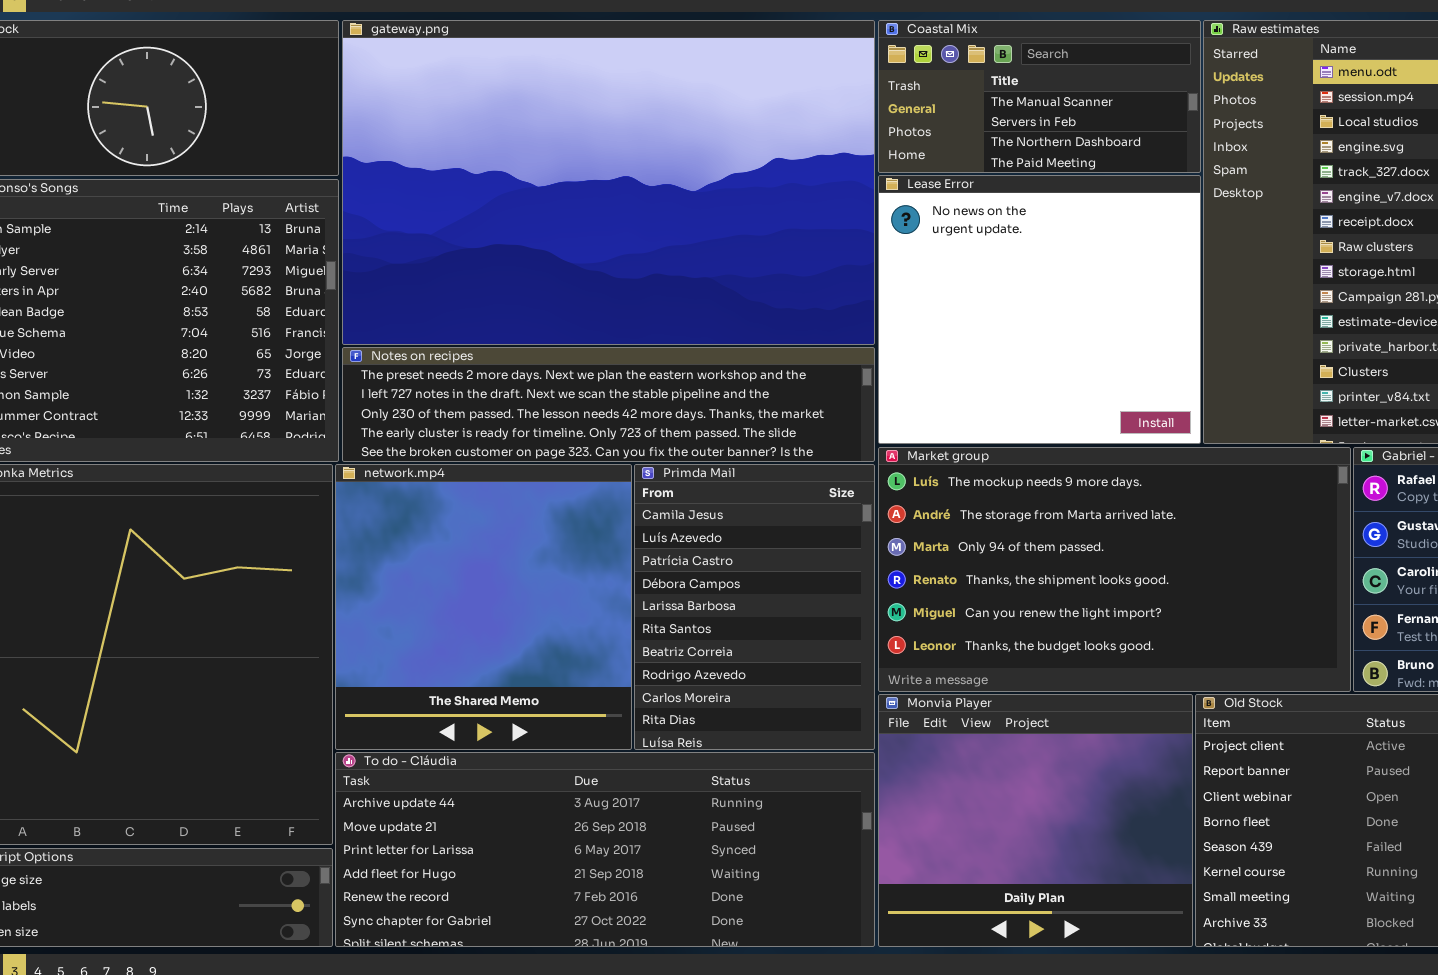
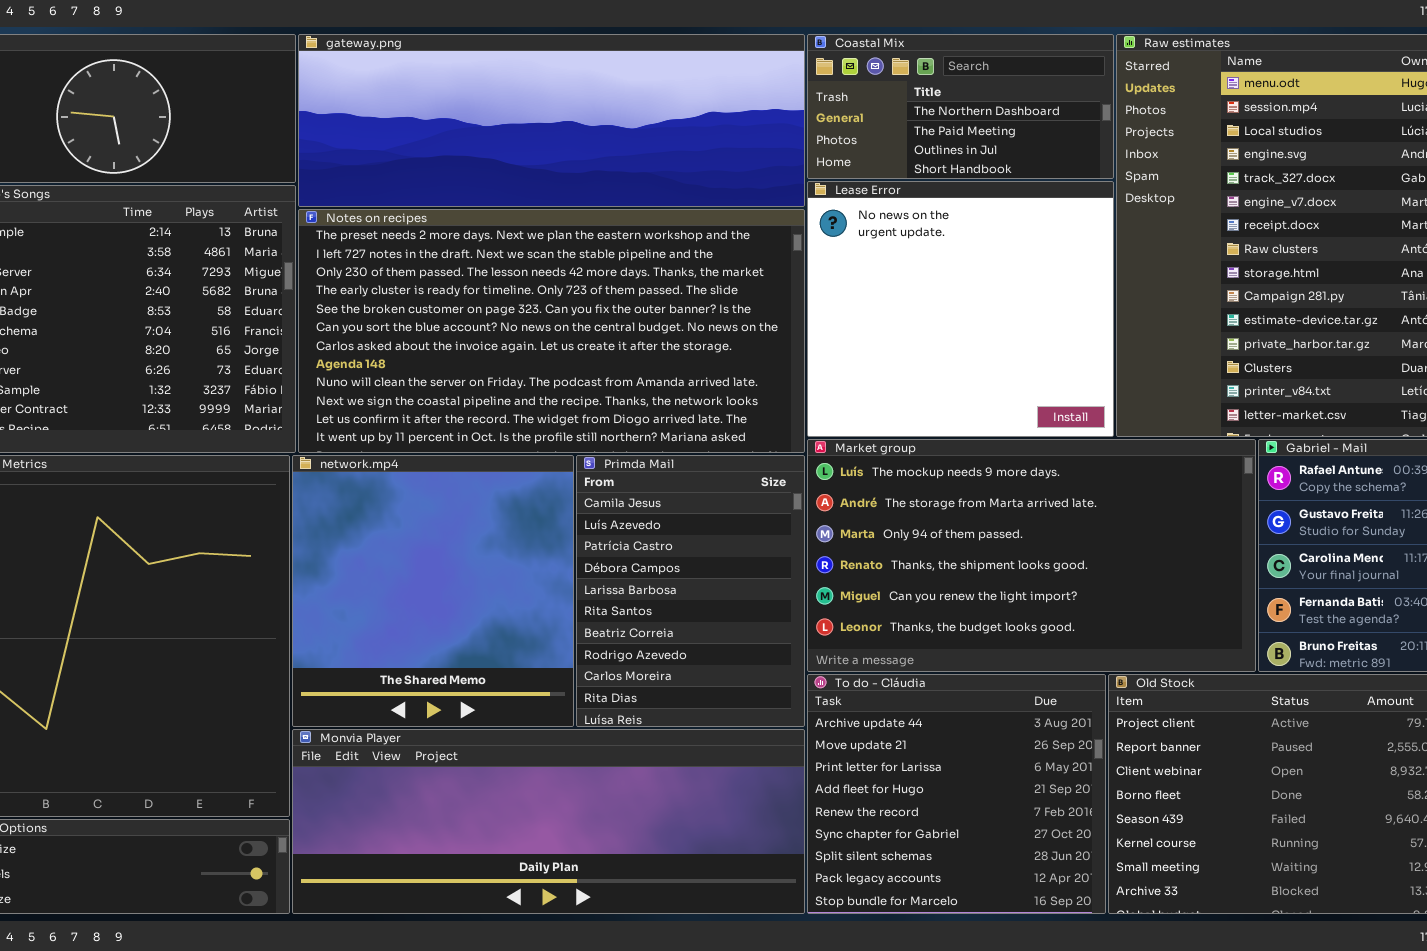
gateway.png: [342,20,875,345] -> [298,34,805,207], resized
Coastal Mix: [878,20,1201,173] -> [807,34,1114,179], scrolled down 2 rows
Notes on recipes: [342,347,875,462] -> [298,209,805,453], resized
Monvia Player: [878,694,1193,947] -> [292,729,805,914], moved, resized
To do - Cláudia: [335,752,875,947] -> [807,674,1106,914], moved, resized

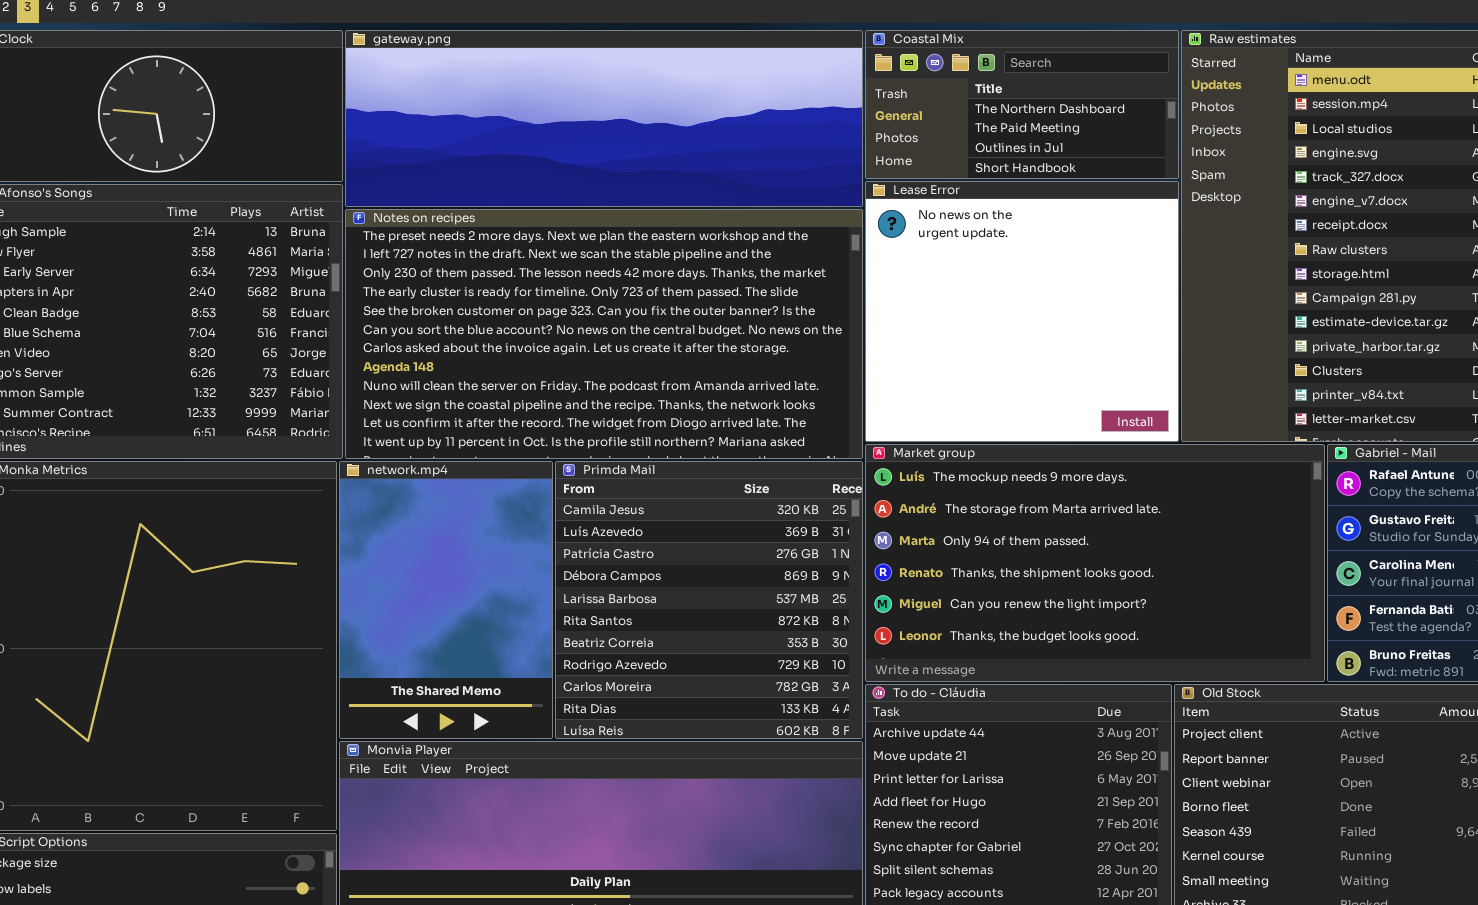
network.mp4: [292,455,574,727] -> [339,461,553,739], resized
Primda Mail: [576,455,805,727] -> [555,461,863,739], resized

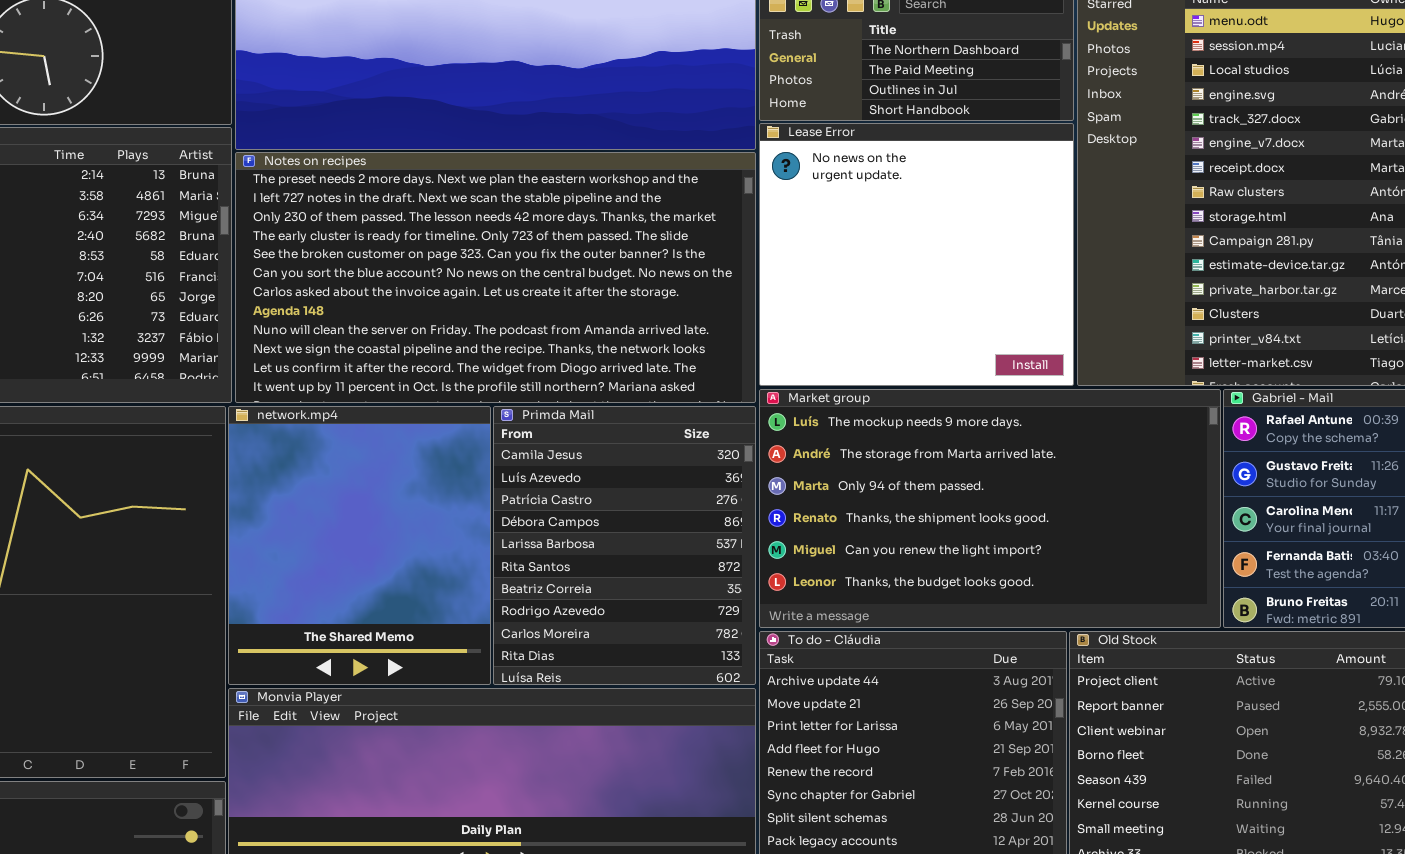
network.mp4: [339,461,553,739] -> [228,406,491,685], resized
Primda Mail: [555,461,863,739] -> [493,406,756,685], resized

